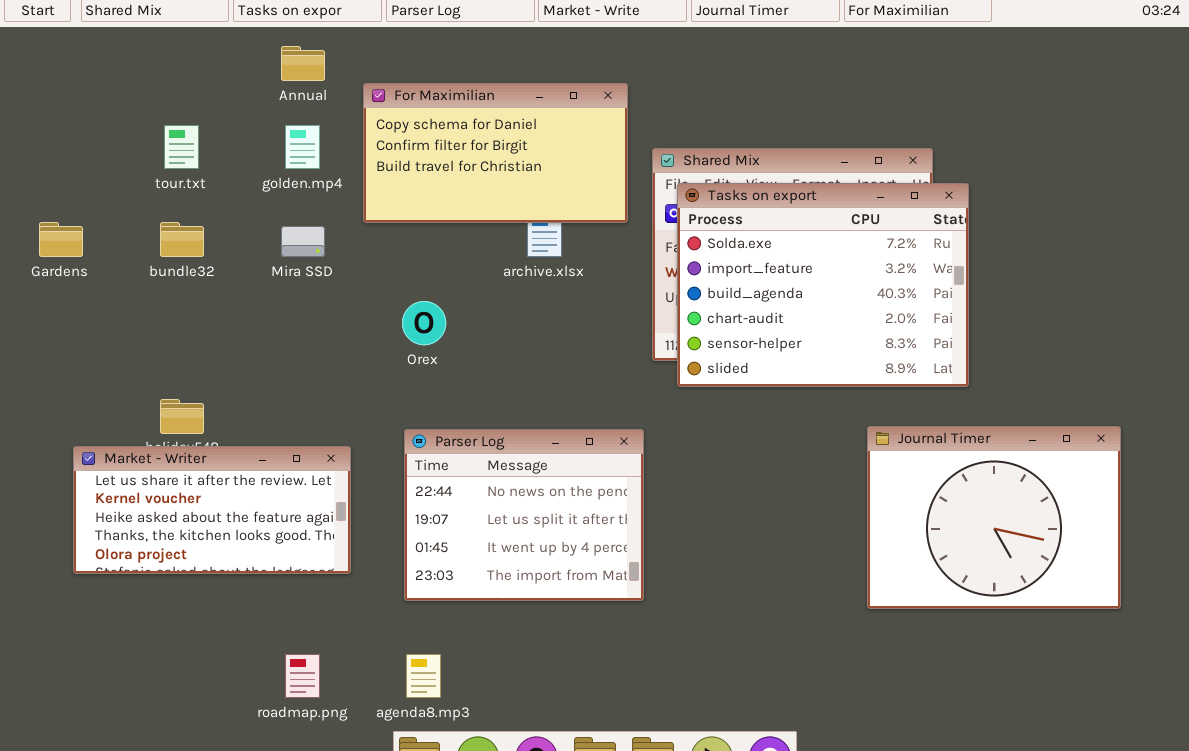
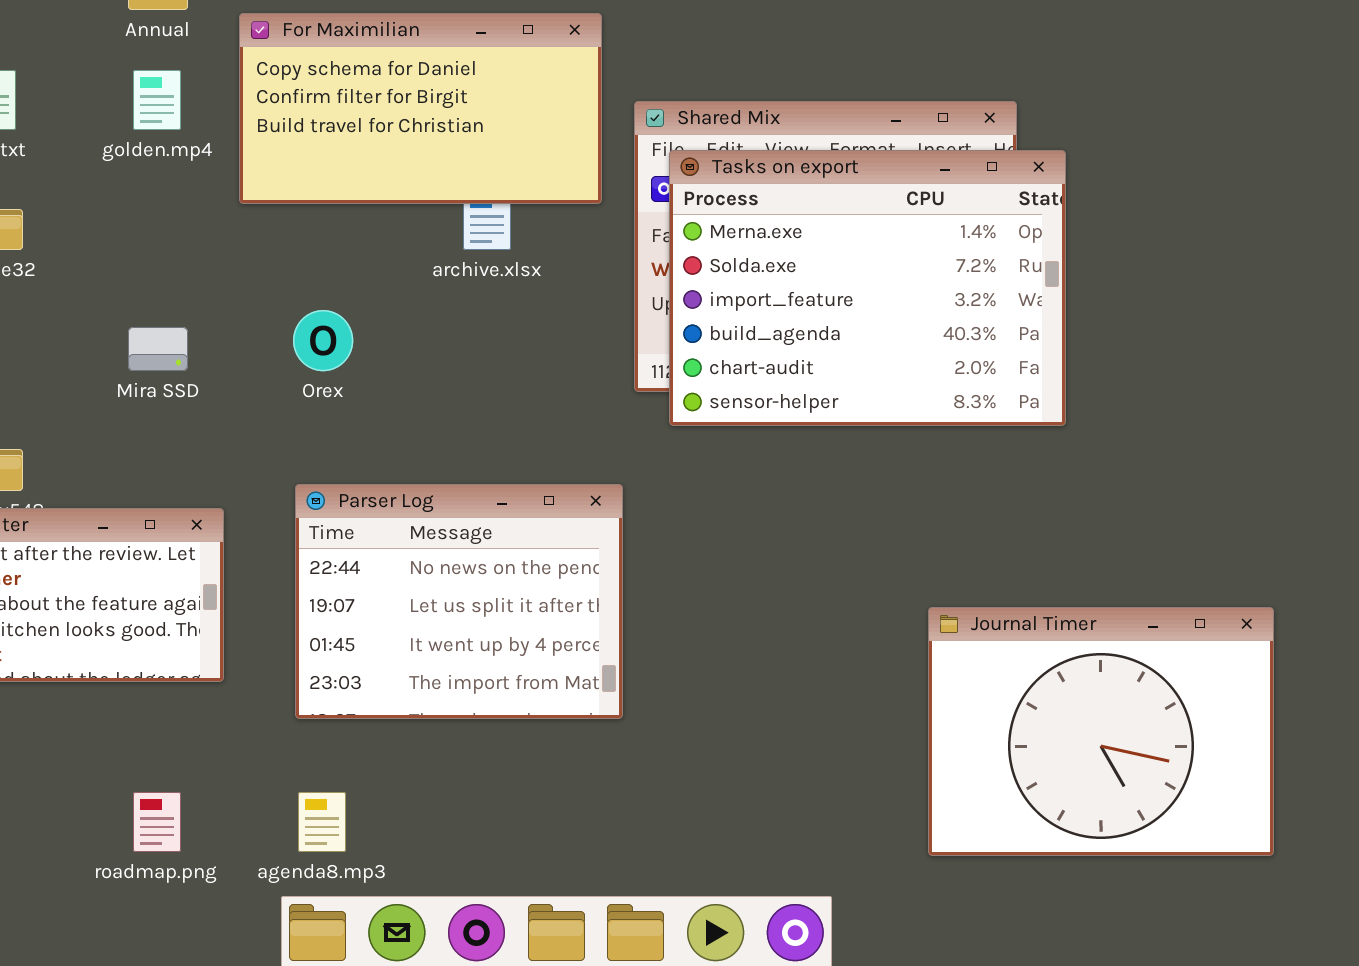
Tasks on export: [677,183,969,387] -> [669,150,1066,426], scrolled up 1 row
Mira SSD: [281,226,325,257] -> [128,327,188,371], moved
Journal Timer: [867,426,1121,609] -> [928,607,1274,856], moved

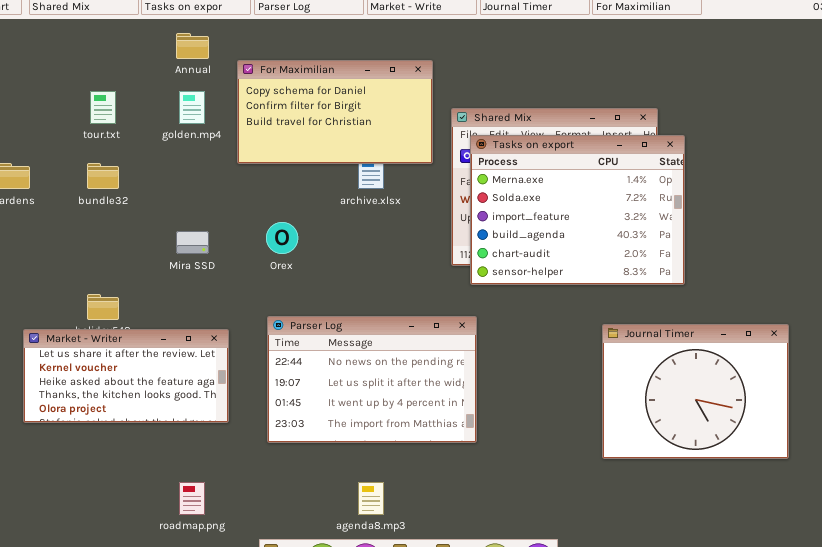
Parser Log: [295,484,623,719] -> [267,316,477,443], resized
Journal Timer: [928,607,1274,856] -> [602,324,789,459], moved
agenda8.mp3: [298,792,346,852] -> [358,482,384,515], moved

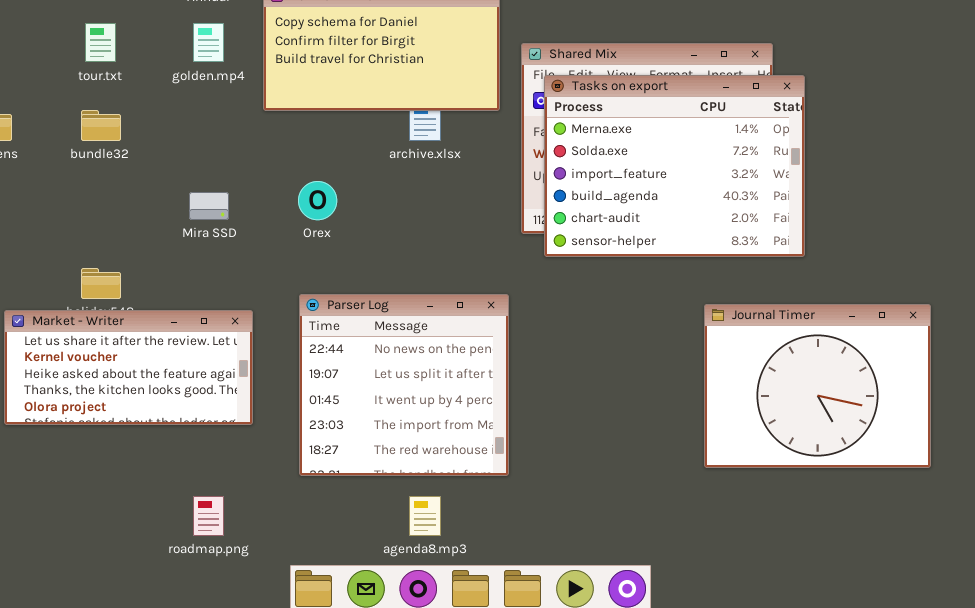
Parser Log: [267,316,477,443] -> [299,294,509,476], resized

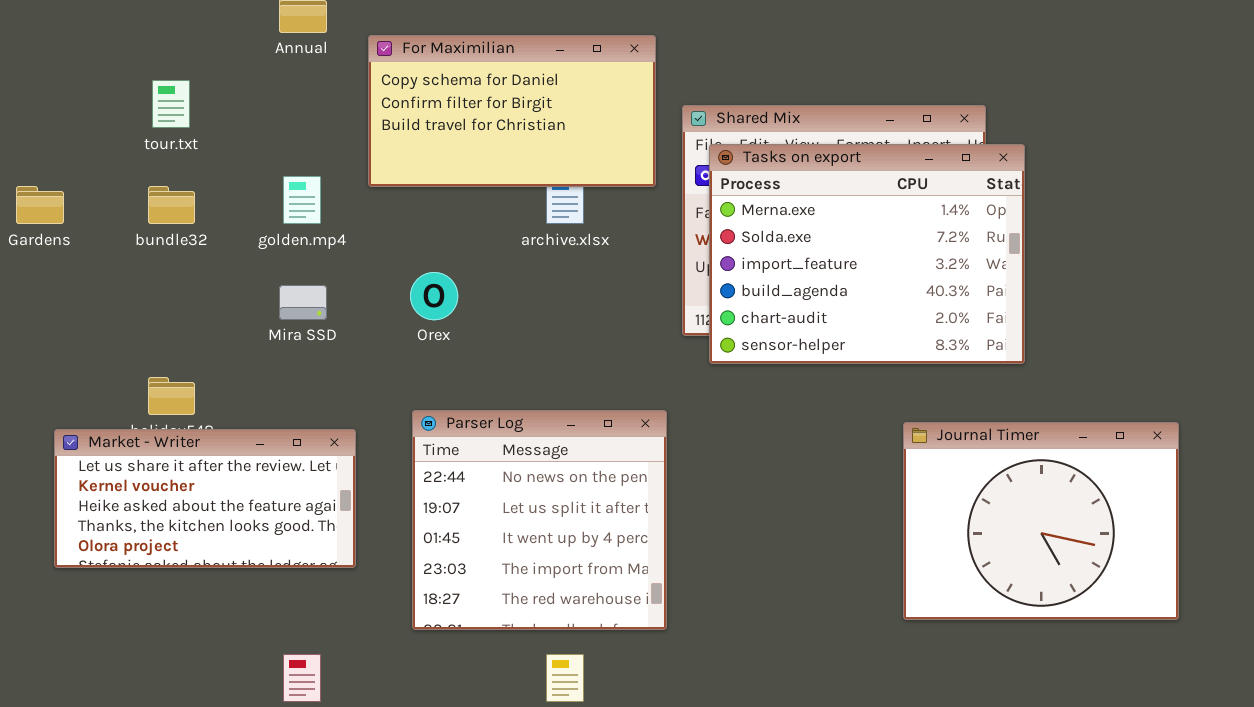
golden.mp4: [193,23,224,62] -> [283,176,321,224], moved

